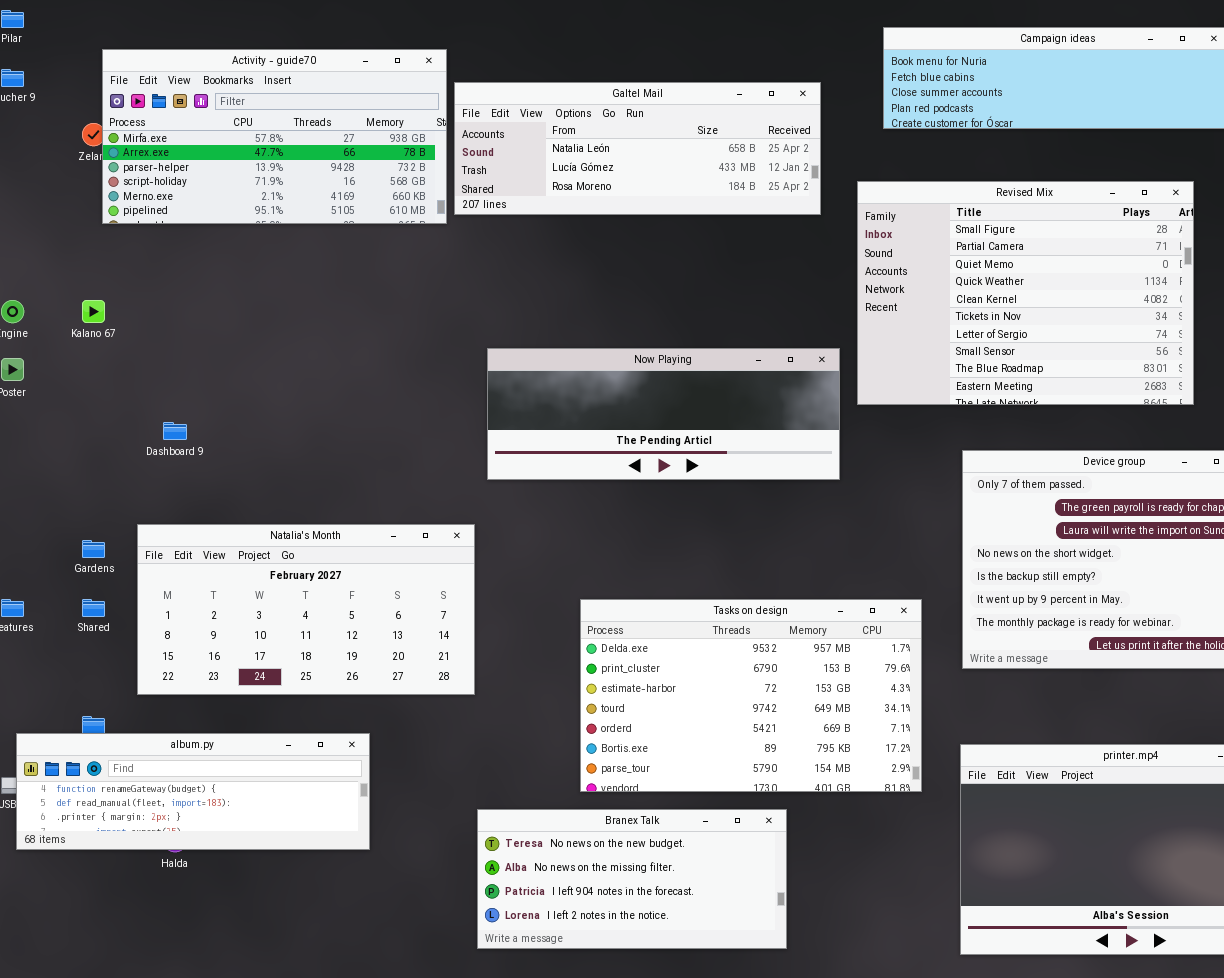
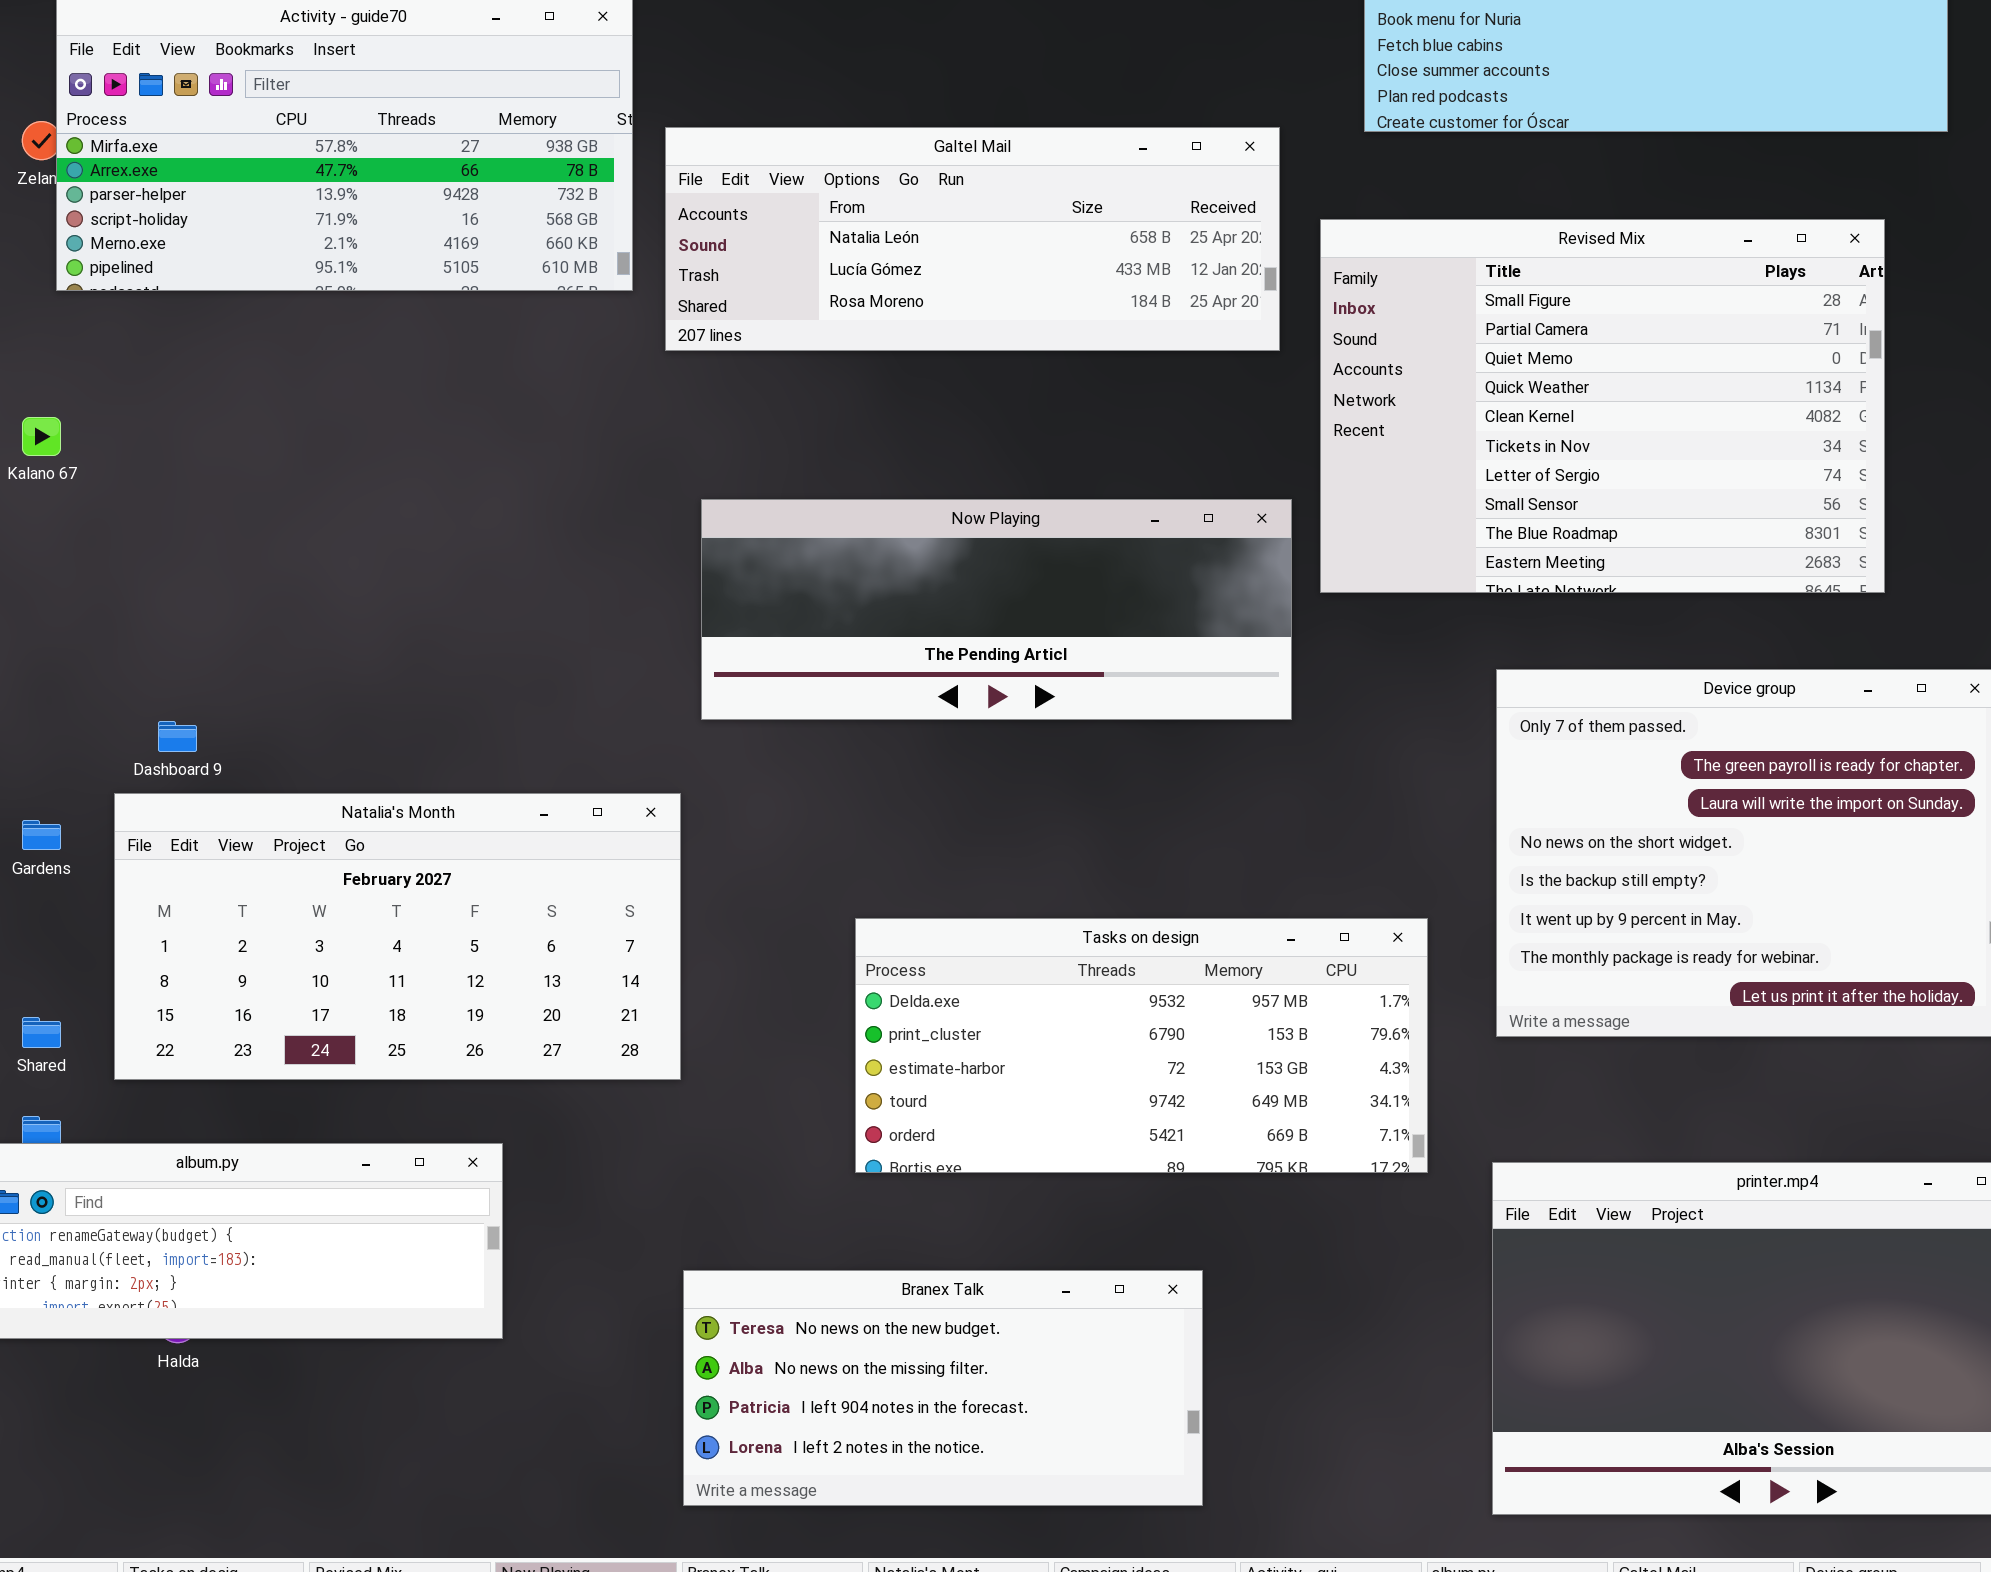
Galtel Mail: [454,82,821,215] -> [665,127,1280,351], moved
Dashboard 9: [163,422,187,440] -> [158,721,197,752], moved
Shared: [82,599,105,617] -> [22,1017,61,1048], moved
Tasks on design: [580,599,922,792] -> [855,918,1428,1173], resized

